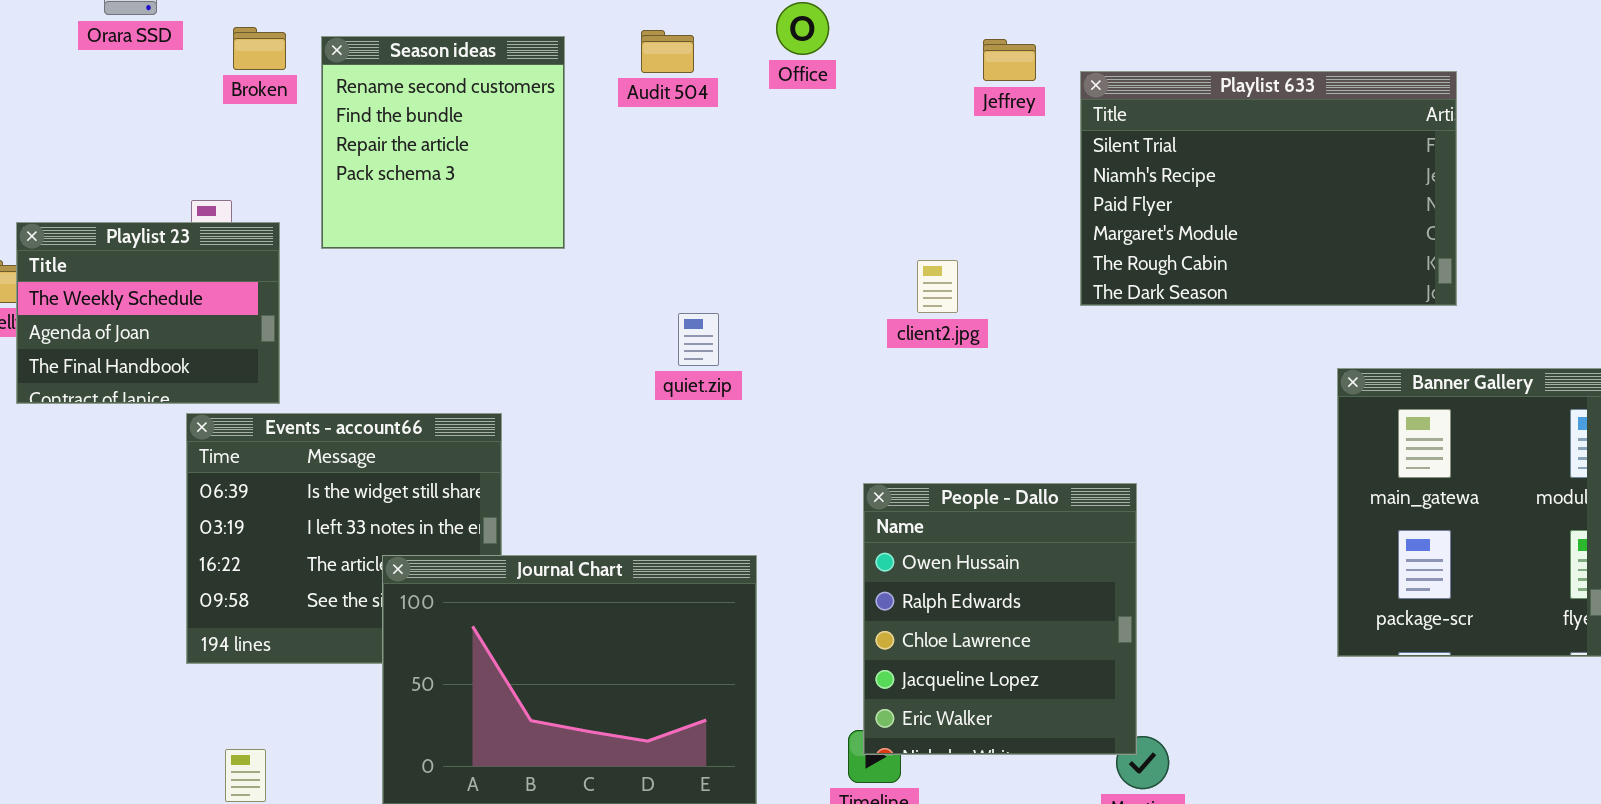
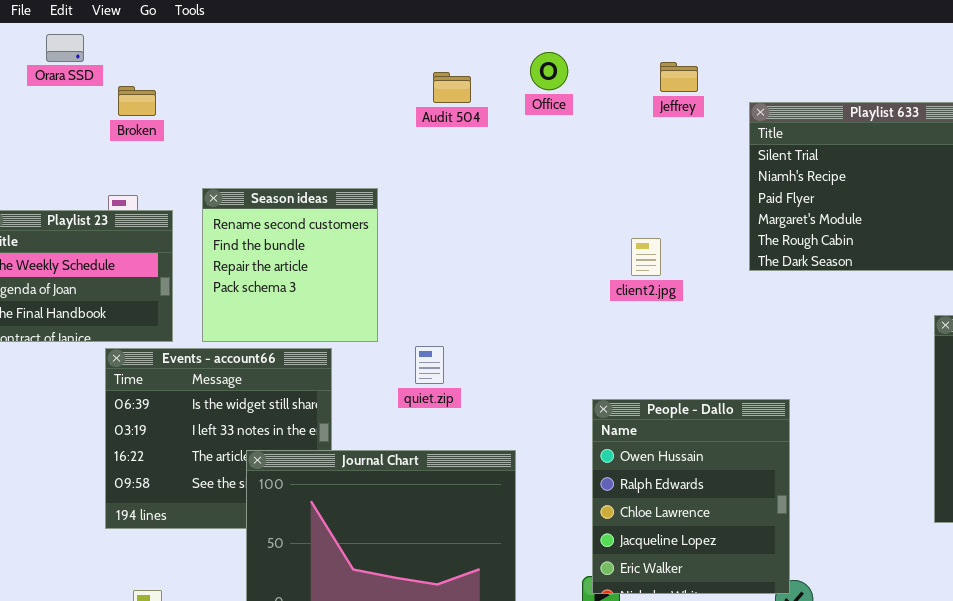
Broken: [233,27,286,70] -> [118,86,156,116], moved
Season ideas: [321,36,565,249] -> [202,188,378,342], moved
Jeffrey: [983,39,1036,81] -> [660,62,698,92], moved
quiet.zip: [678,313,719,366] -> [415,346,444,384], moved

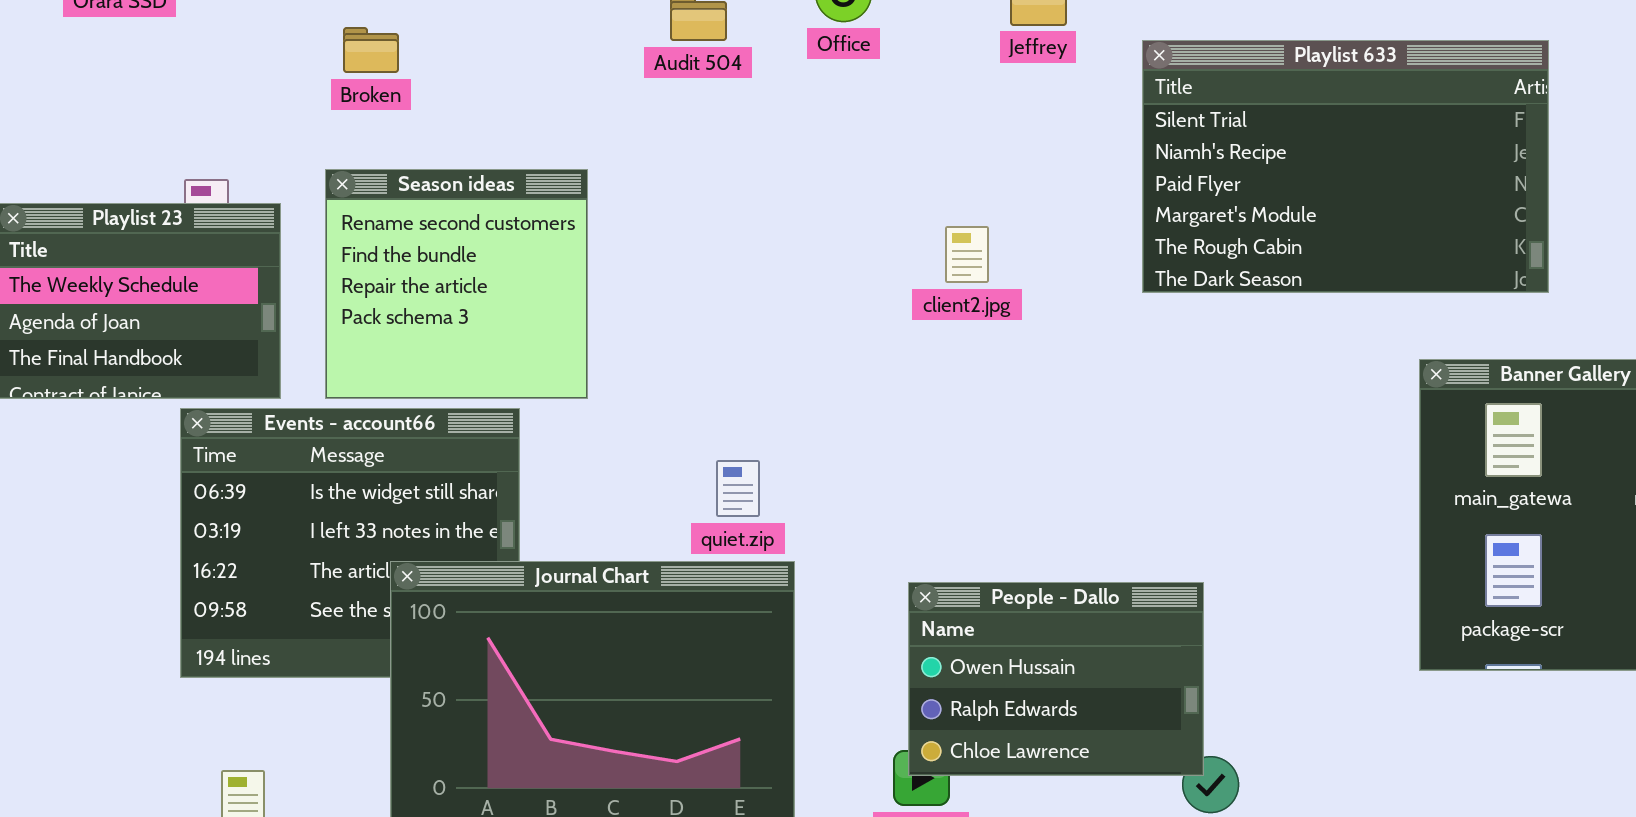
Broken: [118,86,156,116] -> [343,27,399,73], moved
client2.jpg: [631,238,661,276] -> [945,226,989,283], moved
quiet.zip: [415,346,444,384] -> [716,460,760,517], moved
People - Dallo: [592,399,790,594] -> [908,582,1204,776], resized

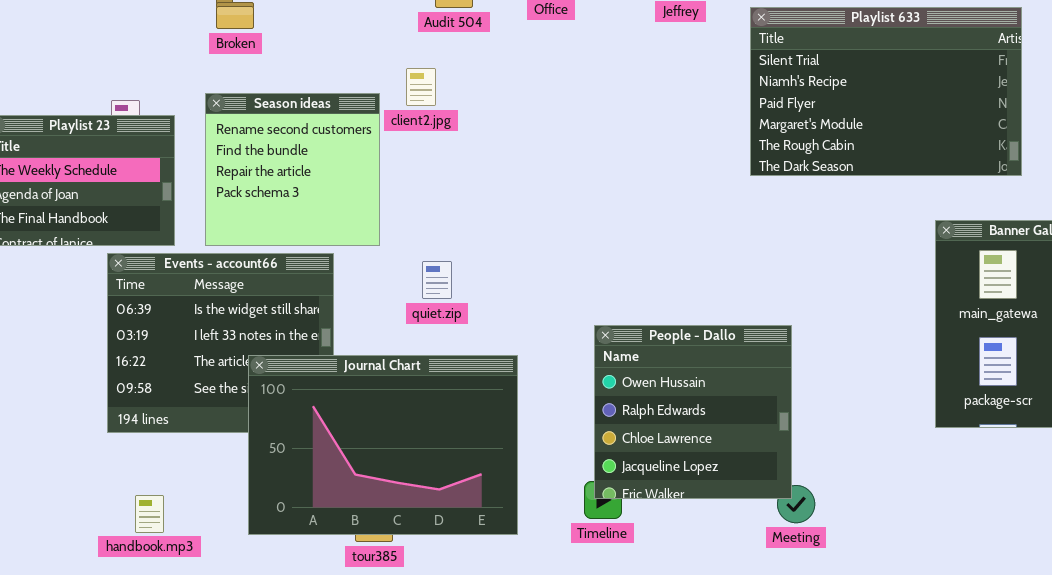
client2.jpg: [945,226,989,283] -> [406,68,436,106], moved
quiet.zip: [716,460,760,517] -> [422,261,452,299], moved
People - Dallo: [908,582,1204,776] -> [594,325,792,499], resized

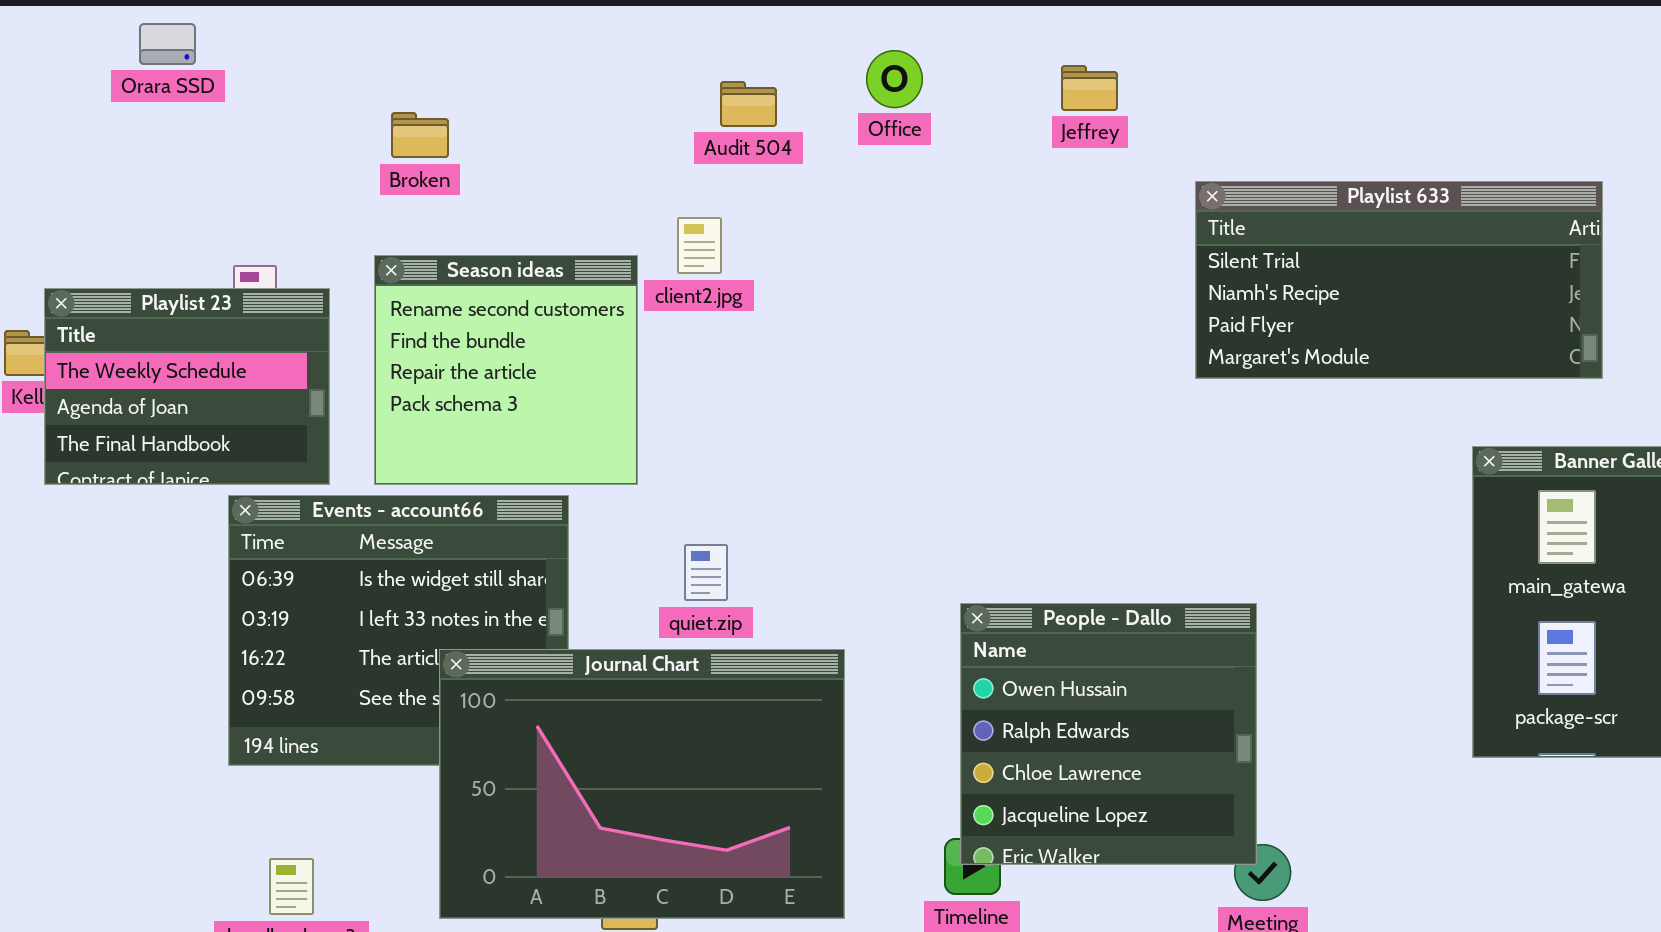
Playlist 633: [750,7,1022,176] -> [1195,181,1603,379], resized
quiet.zip: [422,261,452,299] -> [684,544,728,601], moved

